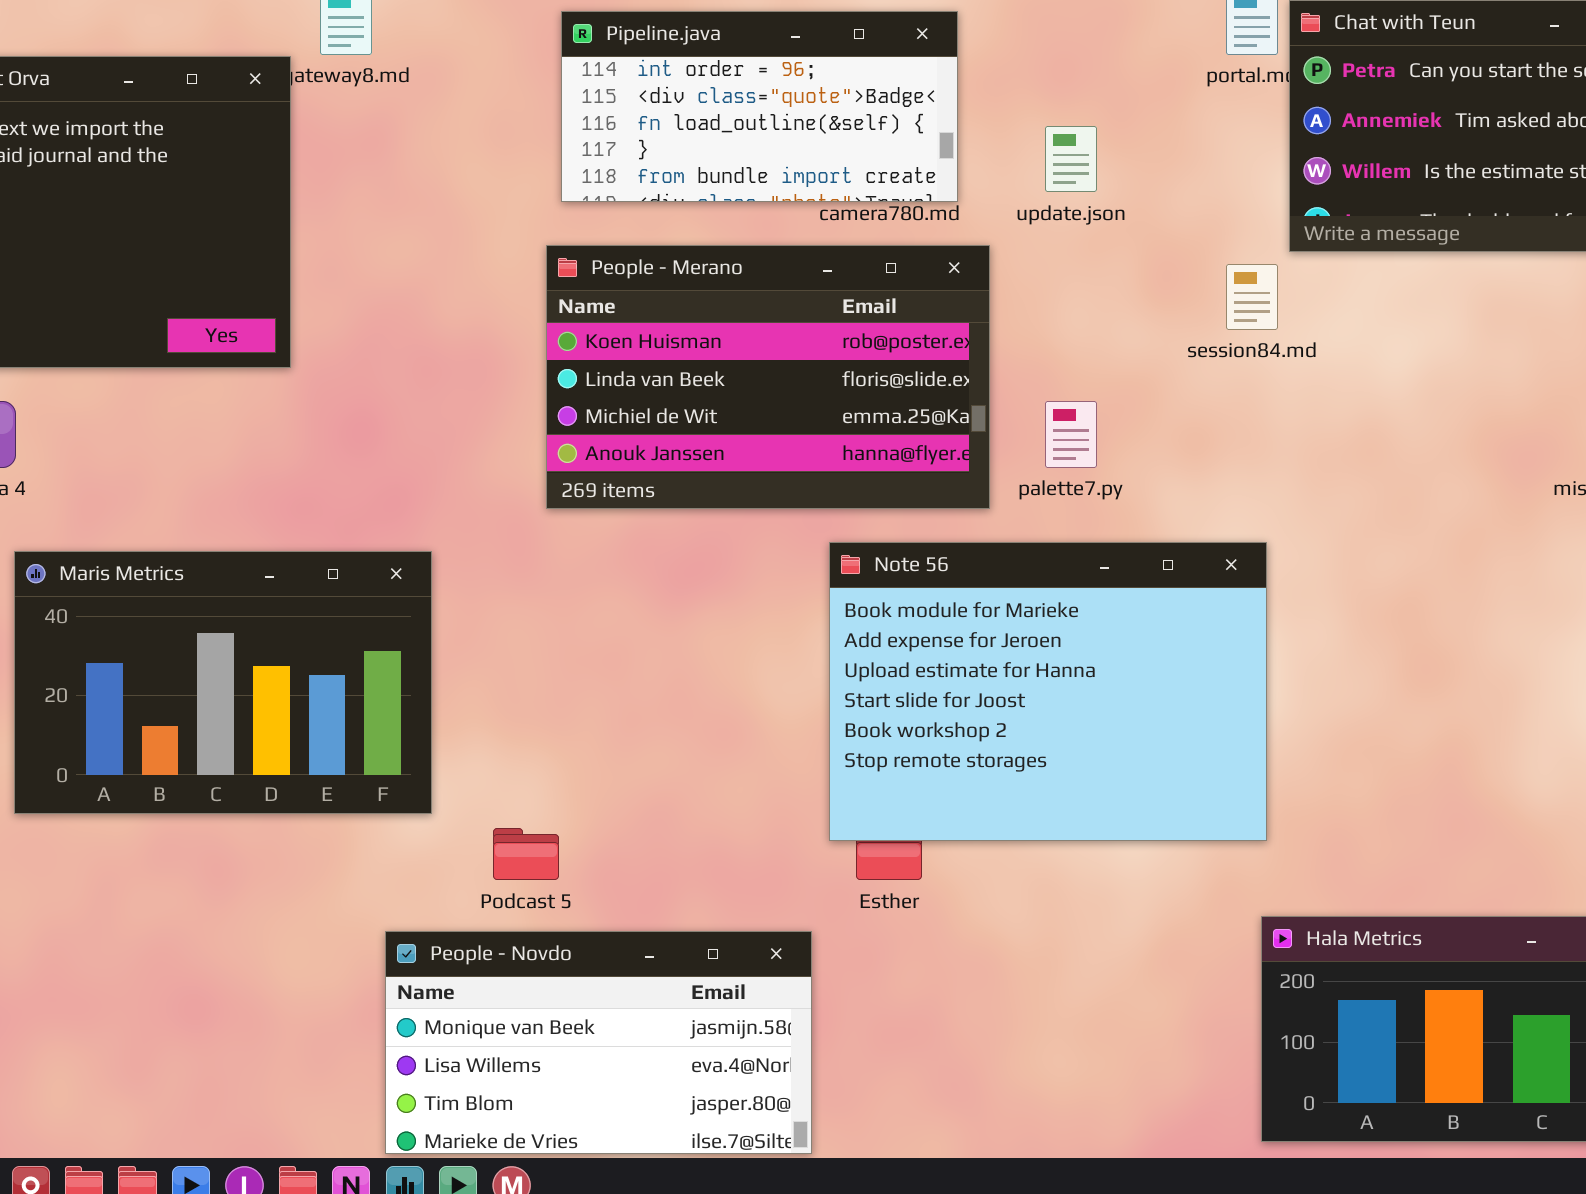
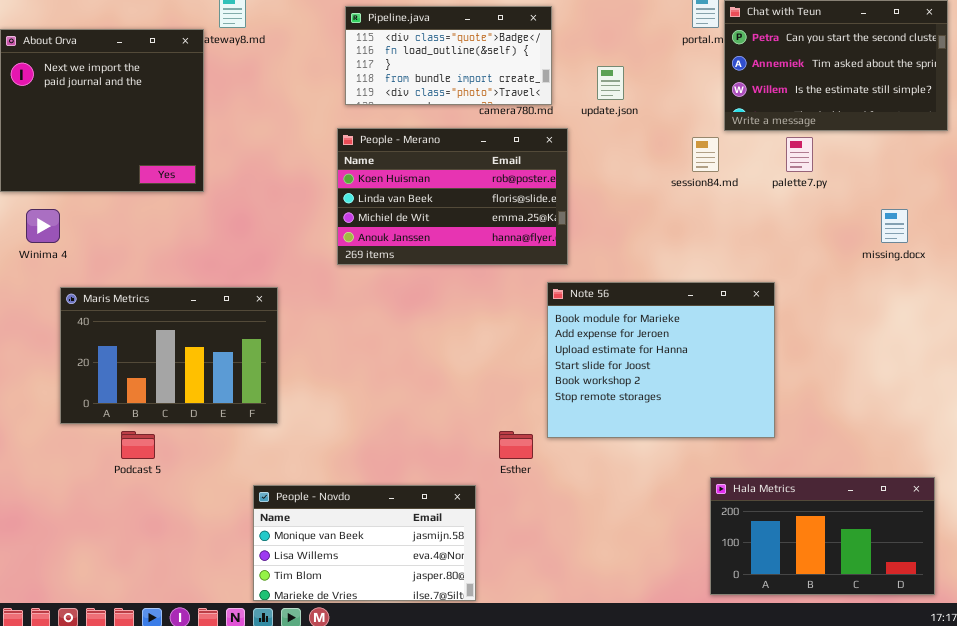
Pipeline.java: [561,11,958,202] -> [345,6,552,105], scrolled down 1 row
palette7.py: [1045,401,1097,468] -> [786,137,813,172], moved
Note 56: [829,542,1267,841] -> [547,282,775,438], moved
Podcast 5: [493,828,559,880] -> [121,431,155,459], moved

